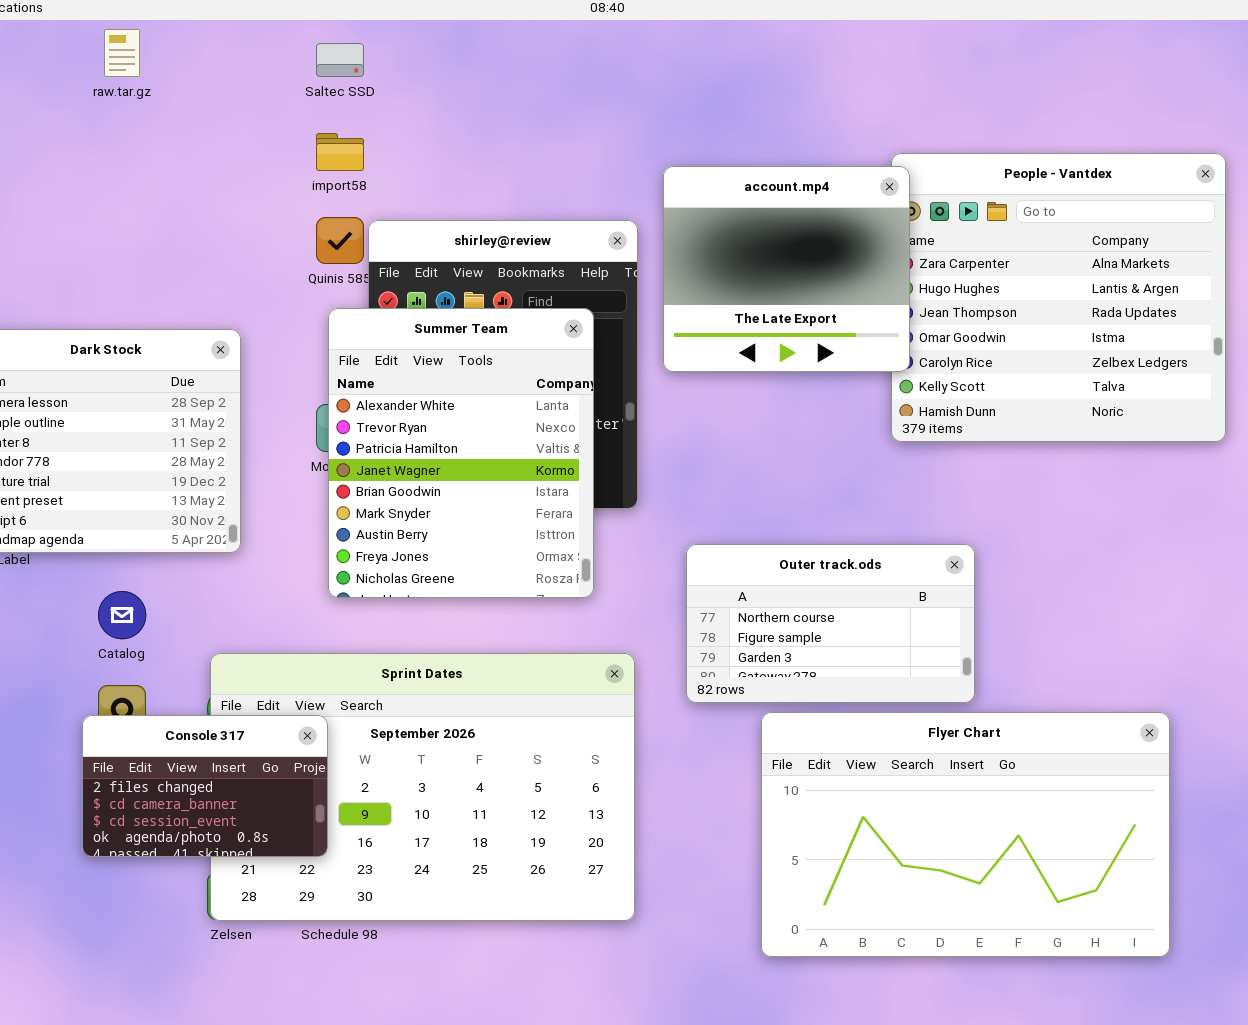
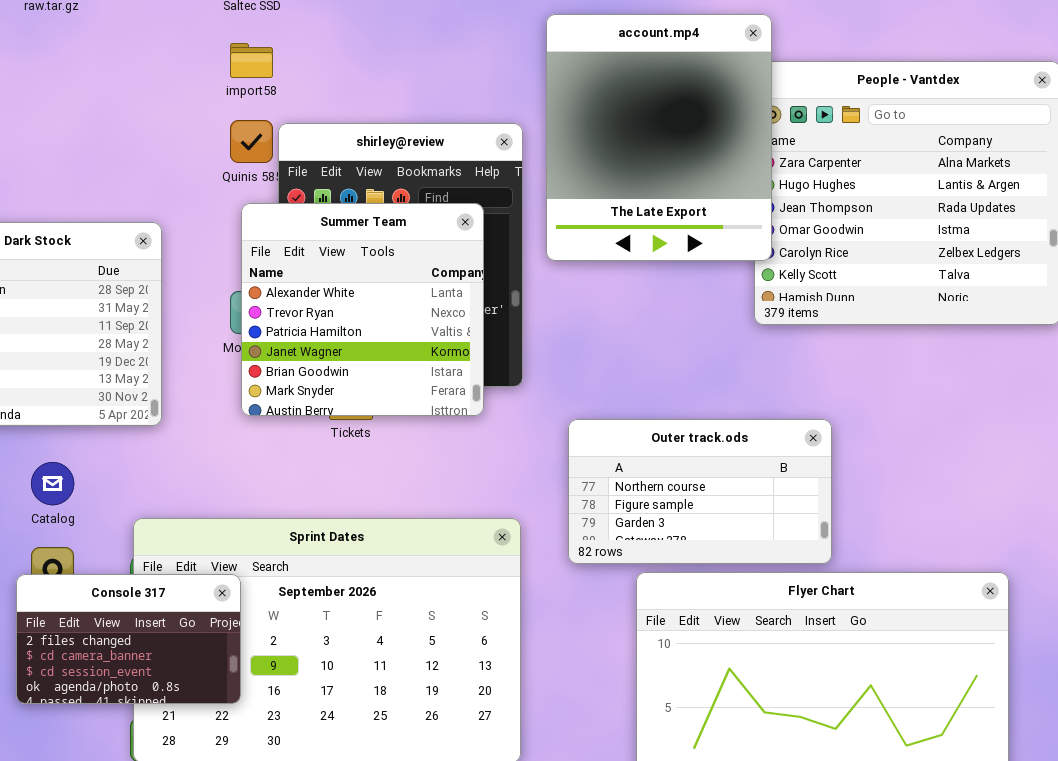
account.mp4: [663,166,910,372] -> [546,14,772,261], resized
Summer Team: [328,308,594,598] -> [241,203,484,416], resized

